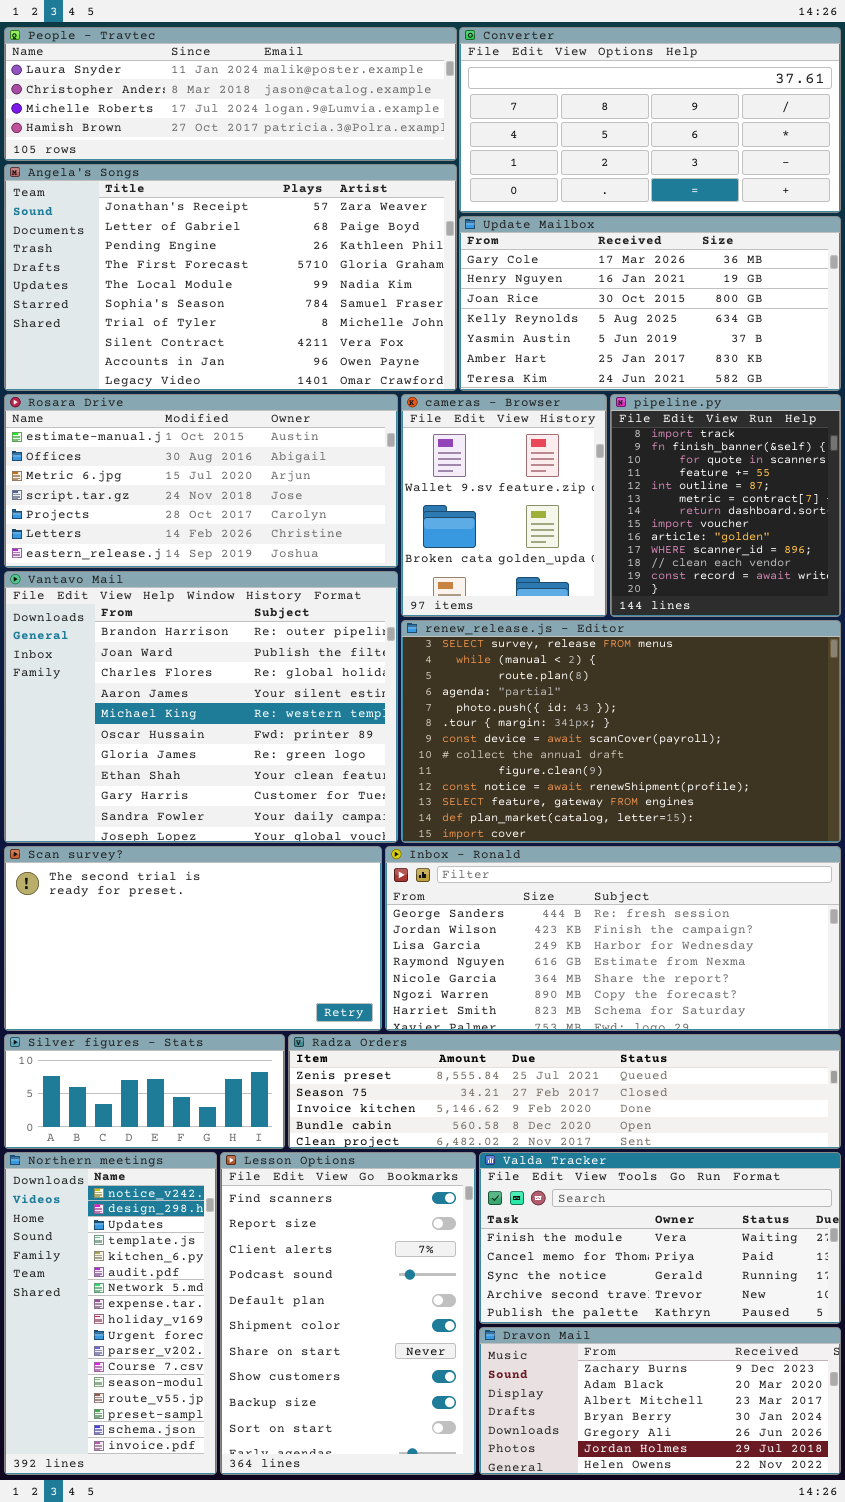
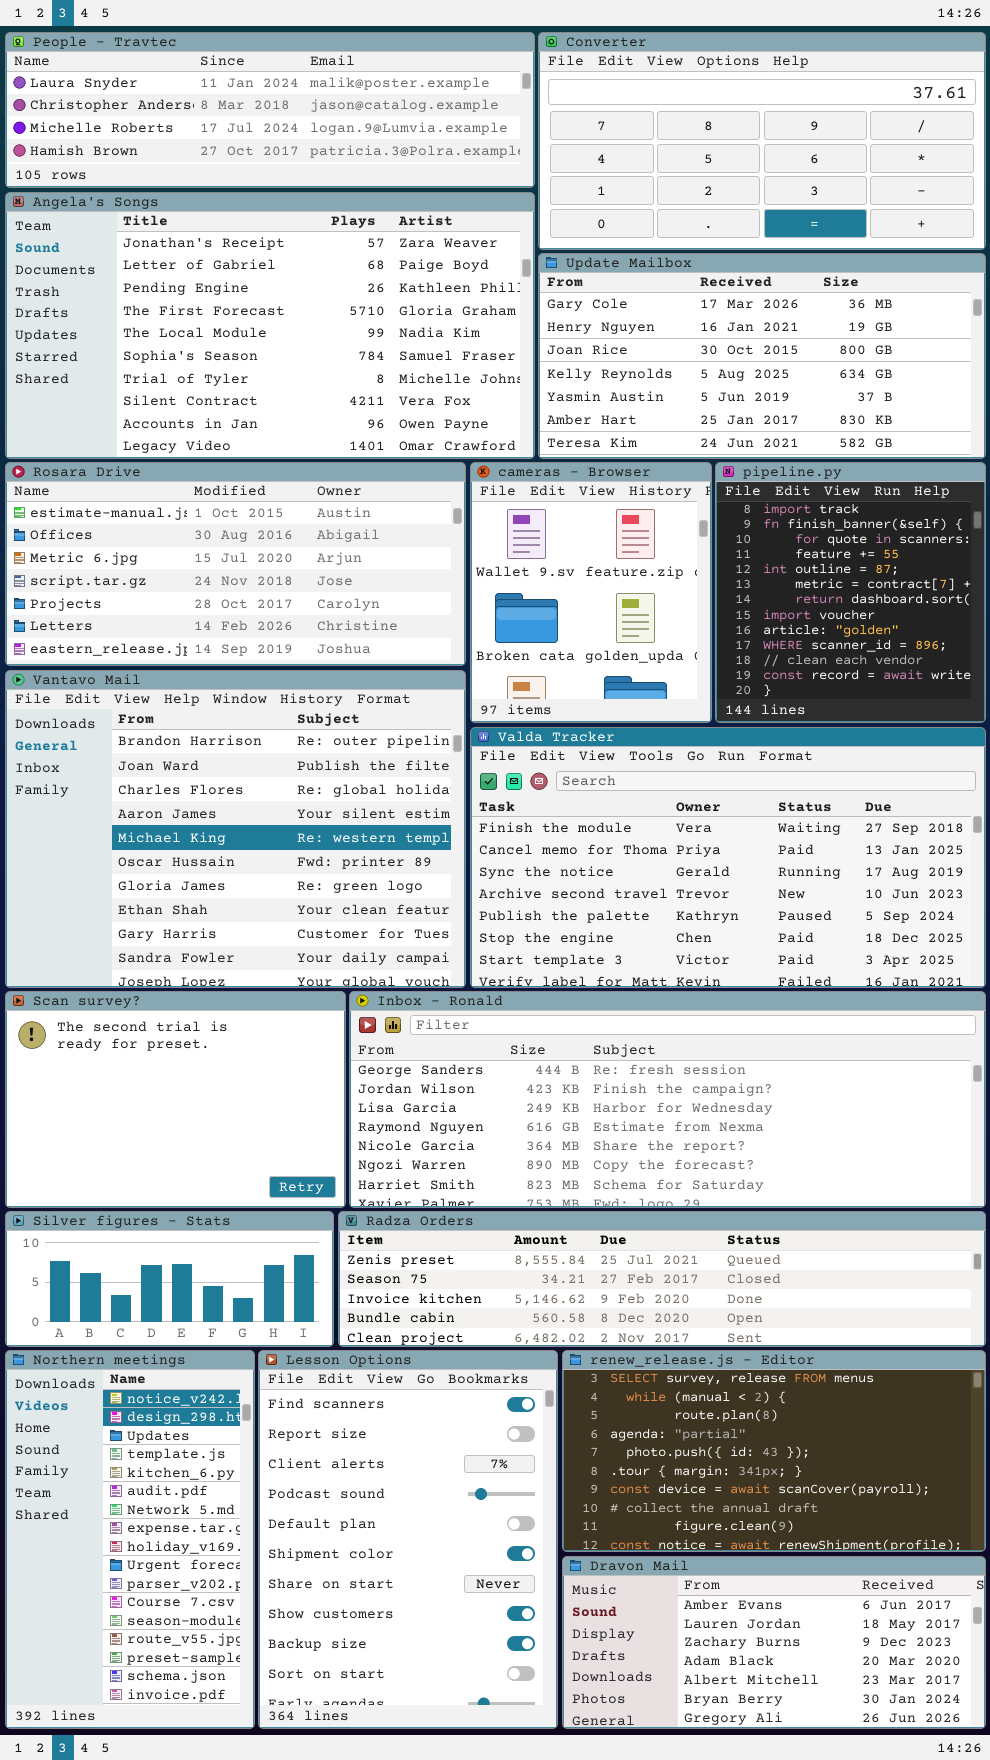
renew_release.js - Editor: [401,620,841,843] -> [562,1350,986,1552], moved, resized
Scan survey?: [4,846,382,1031] -> [5,991,346,1208], resized
Inbox - Ronald: [385,846,841,1031] -> [349,991,986,1208], resized
Valda Tracker: [479,1152,841,1324] -> [470,727,986,988], moved, resized
Dravon Mail: [479,1327,841,1475] -> [562,1556,986,1729], scrolled up 2 rows

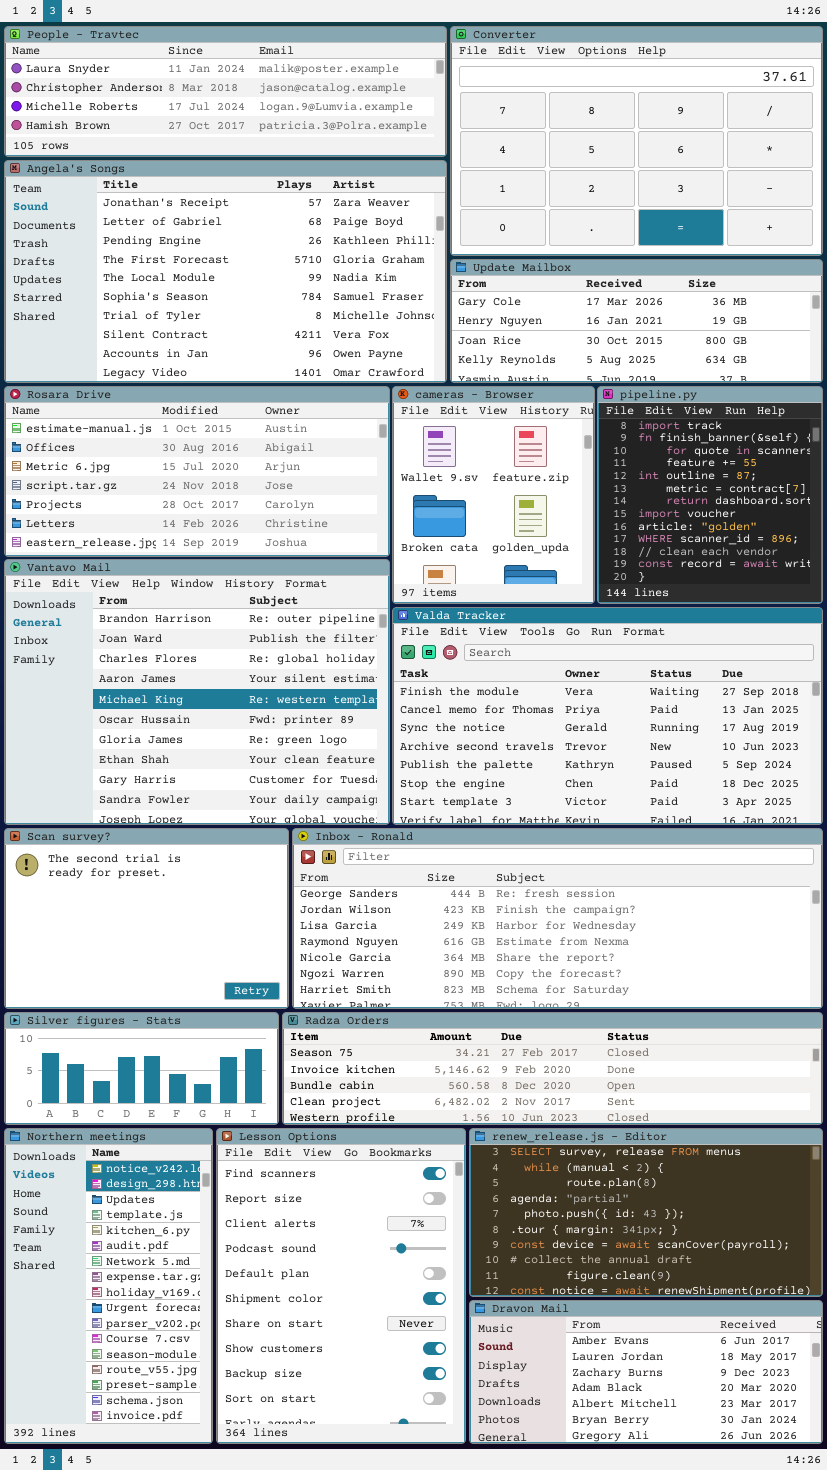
Converter: [538,32,986,250] -> [450,26,823,256], resized
Update Mailbox: [538,253,986,459] -> [450,259,823,383], resized
Radza Orders: [338,1211,986,1347] -> [282,1012,823,1125], scrolled down 1 row

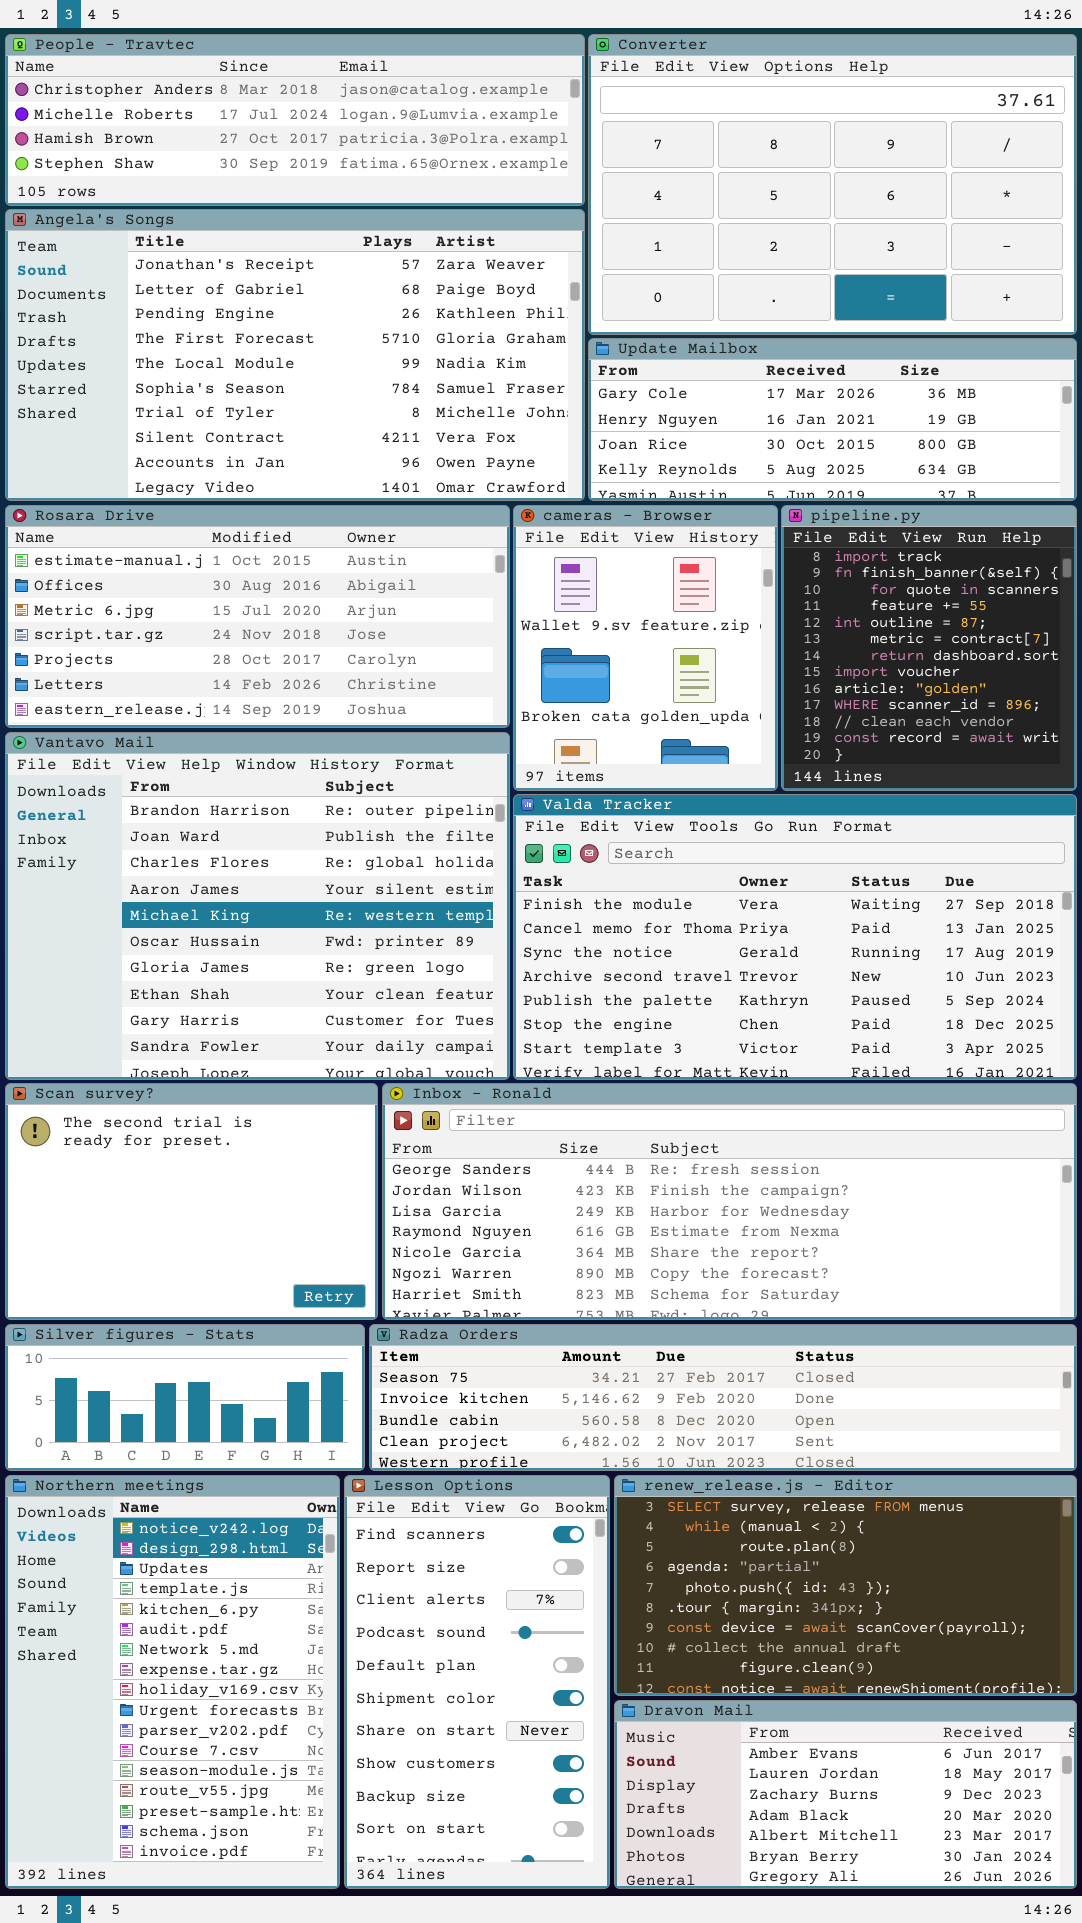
People - Travtec: [4,26,447,157] -> [5,34,585,206], scrolled down 1 row
Northern meetings: [4,1128,213,1444] -> [5,1475,340,1889], resized
Lesson Options: [216,1128,466,1444] -> [344,1475,610,1889], resized

